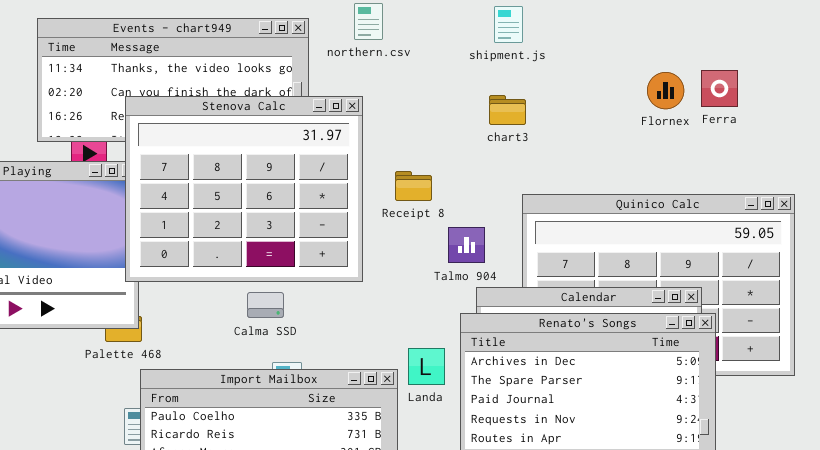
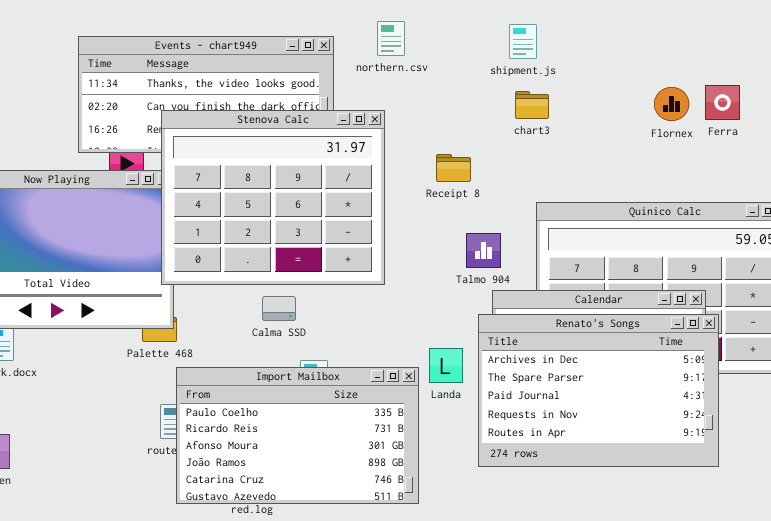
chart3: [489,95,526,125] -> [515,91,549,119], moved
Receipt 8: [395,171,432,201] -> [436,154,471,182], moved
Calma SSD: [247,292,284,318] -> [262,296,296,321], moved

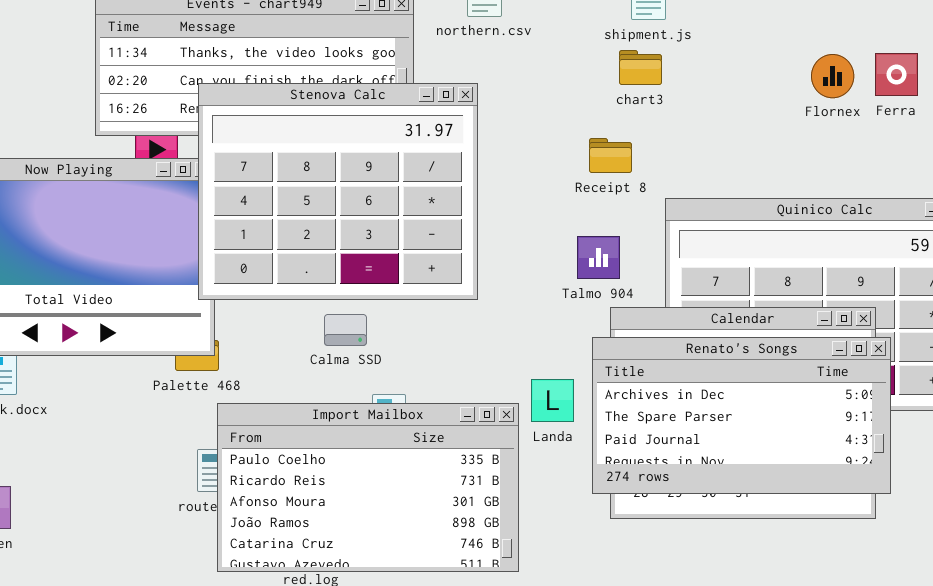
chart3: [515,91,549,119] -> [619,50,662,85], moved
Receipt 8: [436,154,471,182] -> [589,138,632,173], moved
Renato's Songs: [478,314,719,467] -> [592,337,891,494], resized

